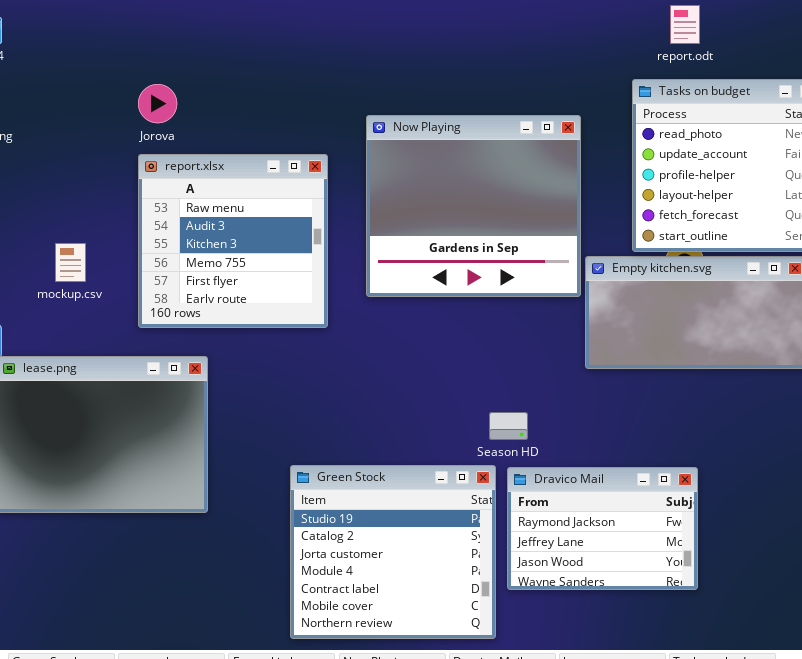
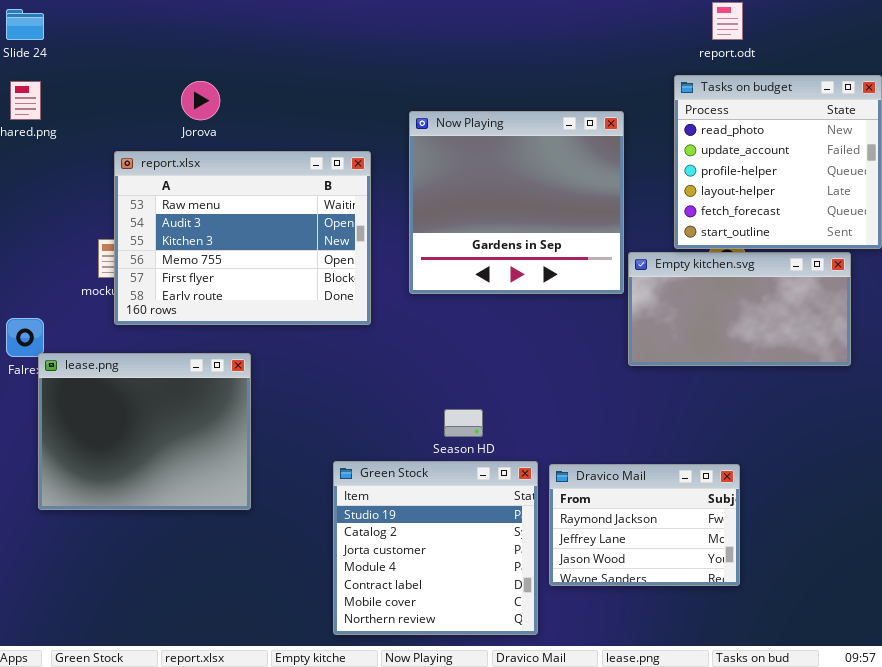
report.xlsx: [138,154,328,328] -> [114,151,371,325], resized
Season HD: [489,412,528,440] -> [444,409,483,437], moved

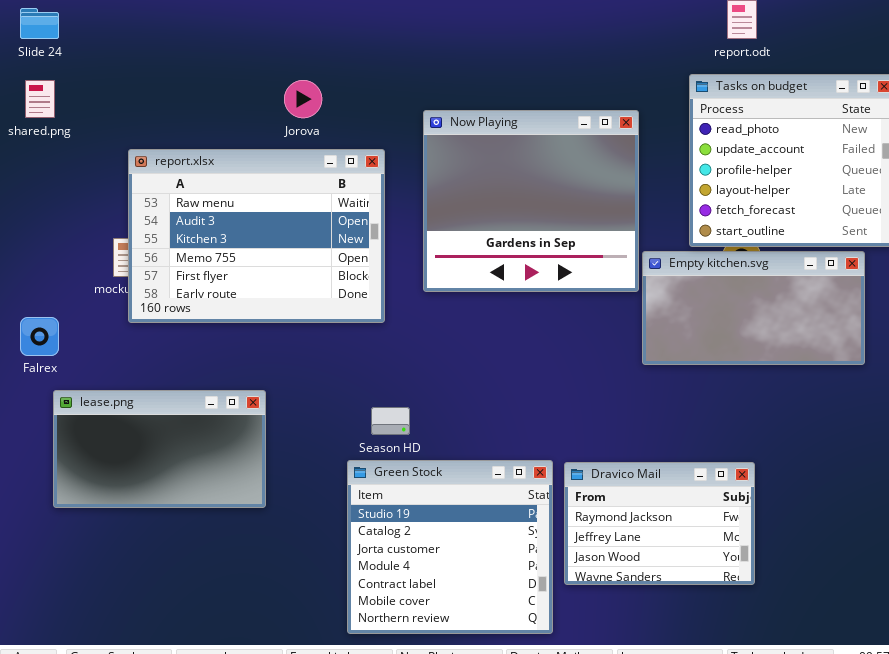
Jorova: [181,81,220,120] -> [284,80,322,118], moved
lease.png: [38,353,251,510] -> [53,390,266,508], resized
Season HD: [444,409,483,437] -> [371,407,410,435], moved

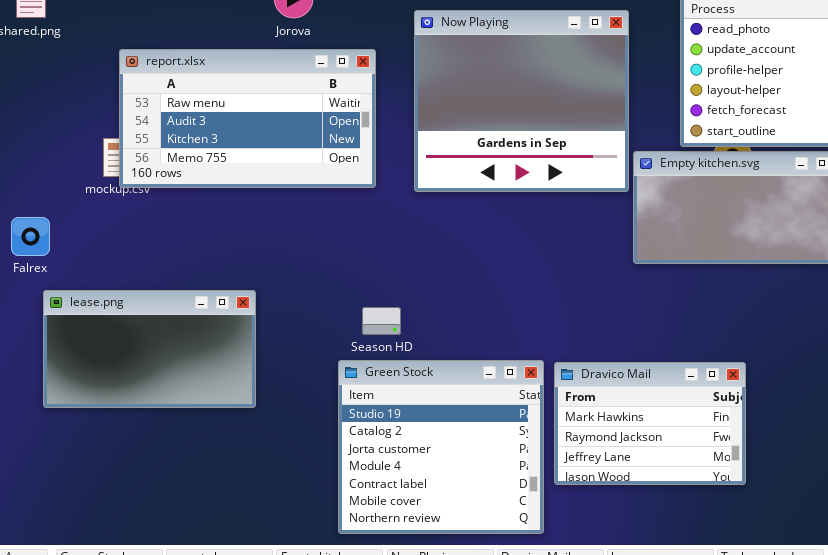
report.xlsx: [128,149,385,323] -> [119,49,376,188], resized
Dravico Mail: [564,462,755,585] -> [554,362,746,485], scrolled up 1 row

